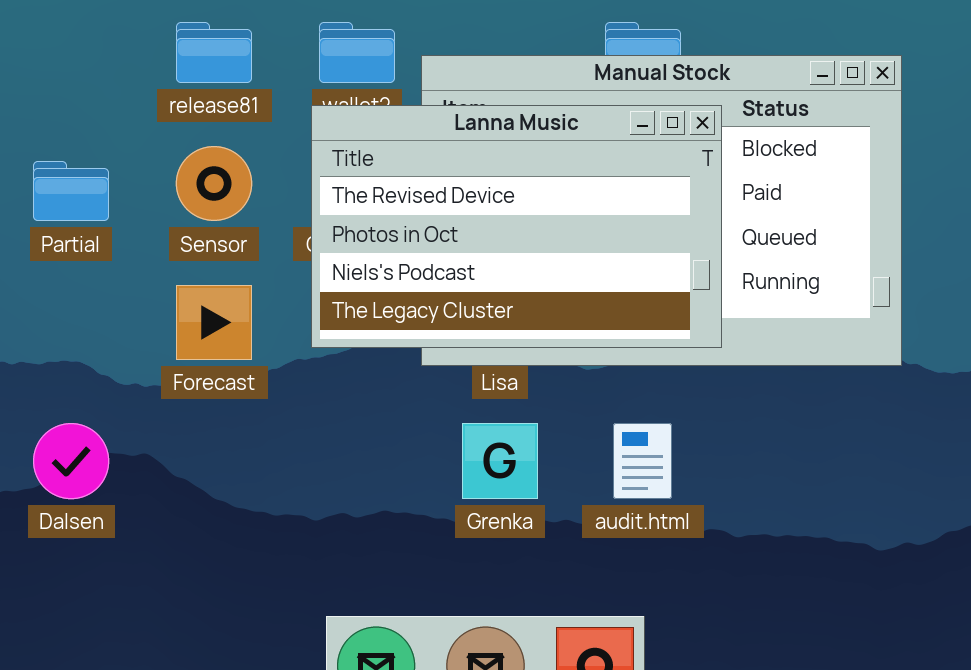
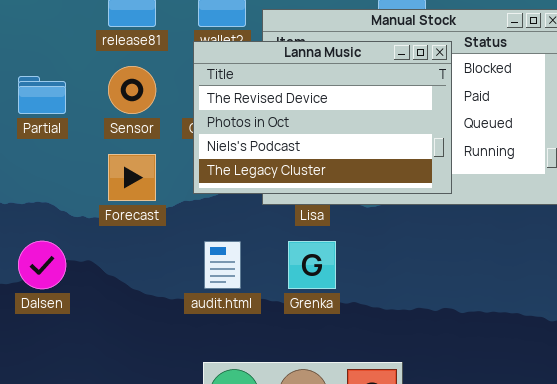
audit.html: [613,423,672,499] -> [204,241,241,289], moved

